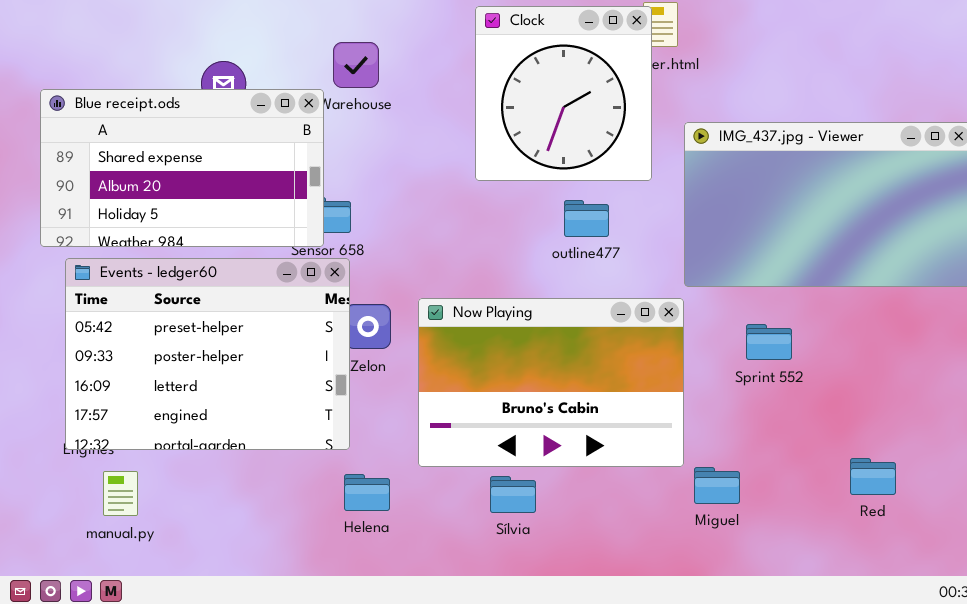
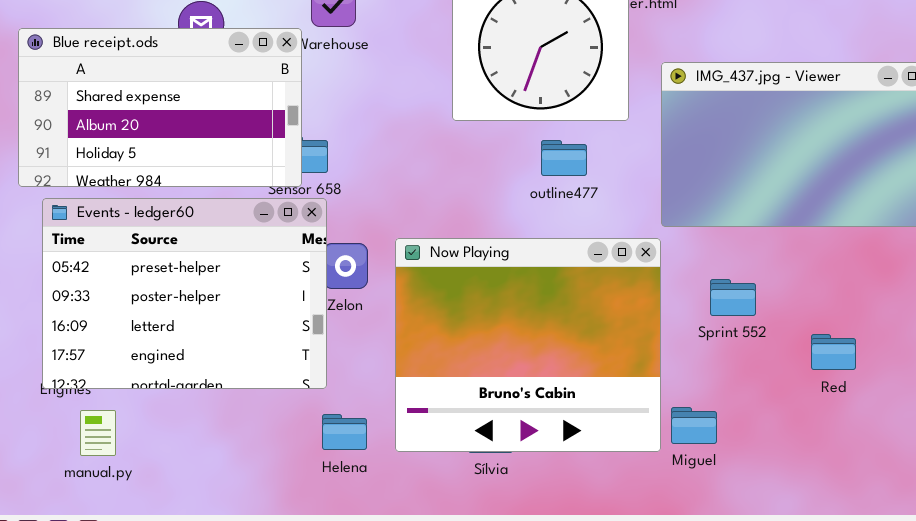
Now Playing: [418,298,684,467] -> [395,238,661,452], resized
Sprint 552: [746,324,792,360] -> [710,279,756,316], moved
Red: [850,458,896,495] -> [811,334,856,370], moved

